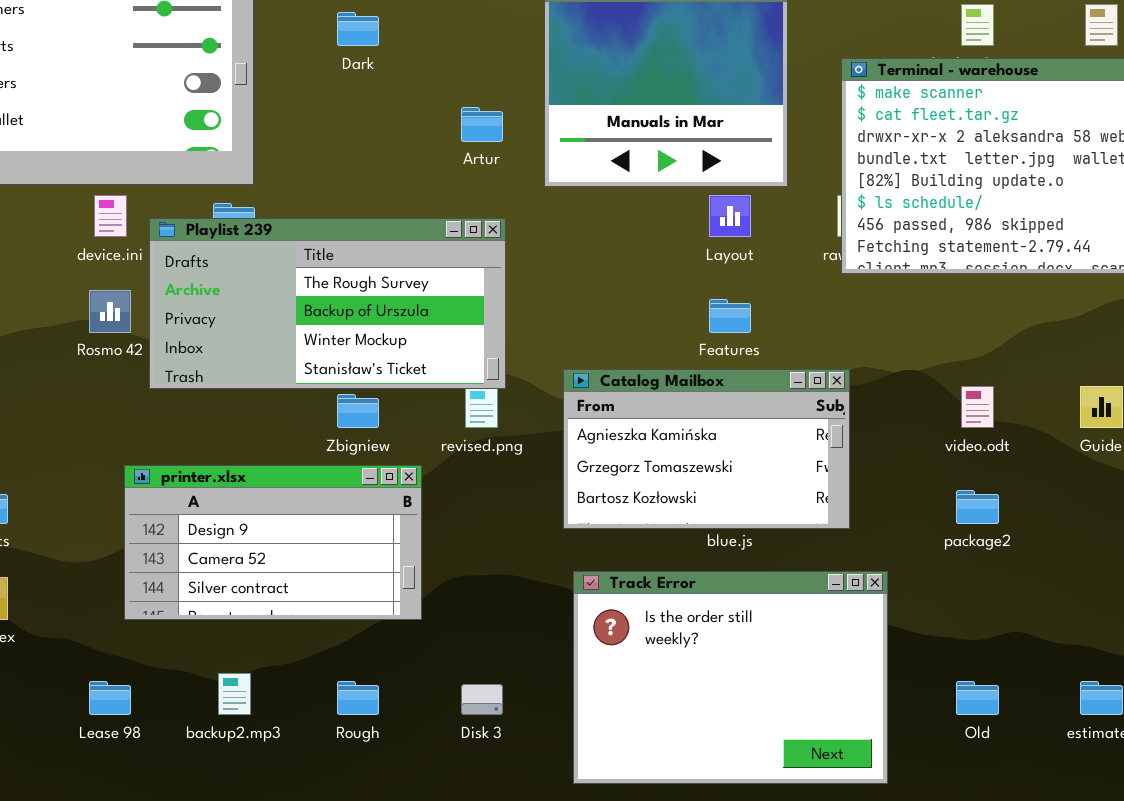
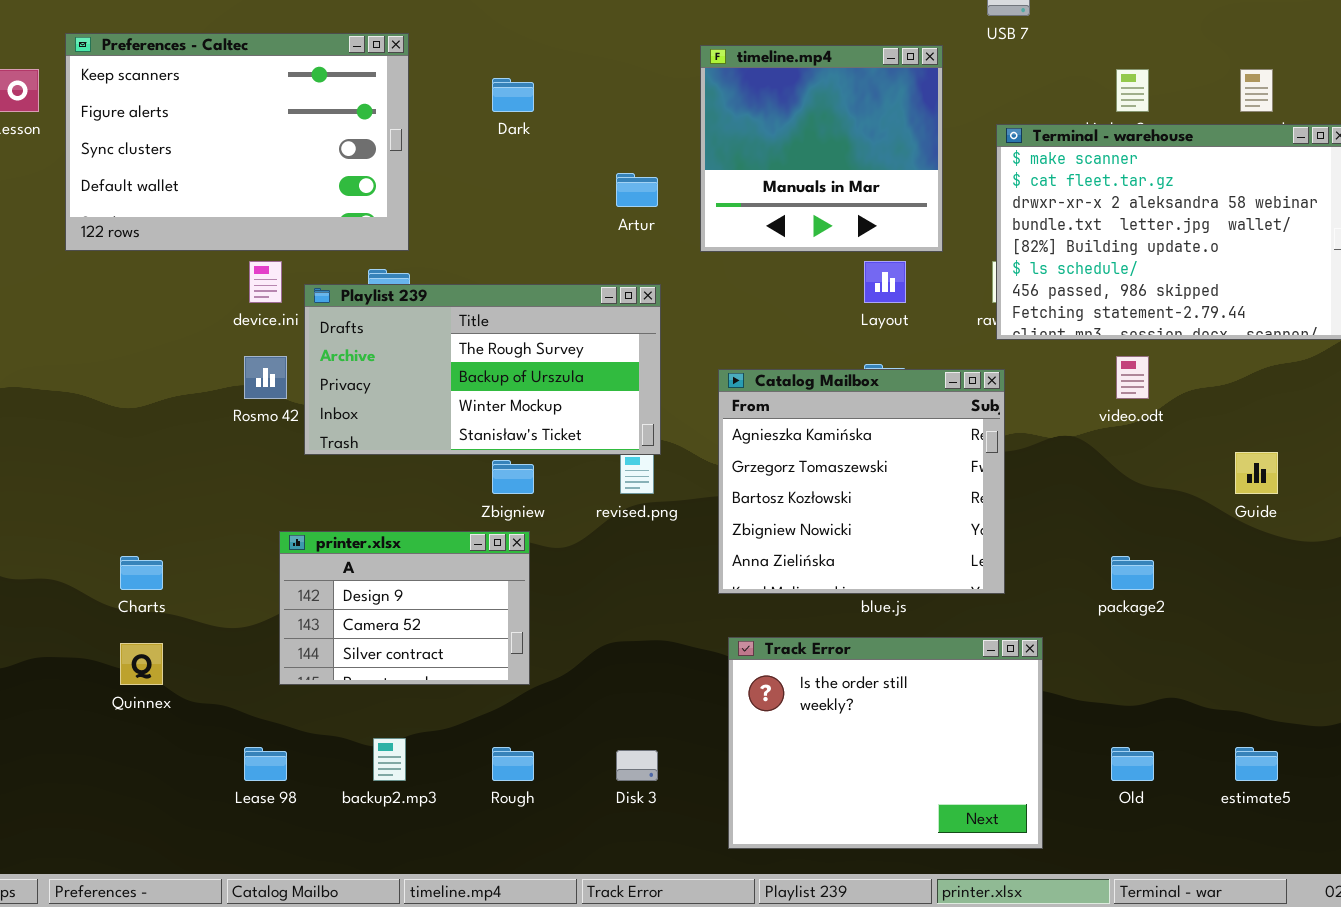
Catalog Mailbox: [563,369,850,529] -> [718,369,1005,594], resized
video.odt: [961,386,994,428] -> [1116,356,1149,399], moved
printer.xlsx: [124,465,422,620] -> [279,531,530,685], resized

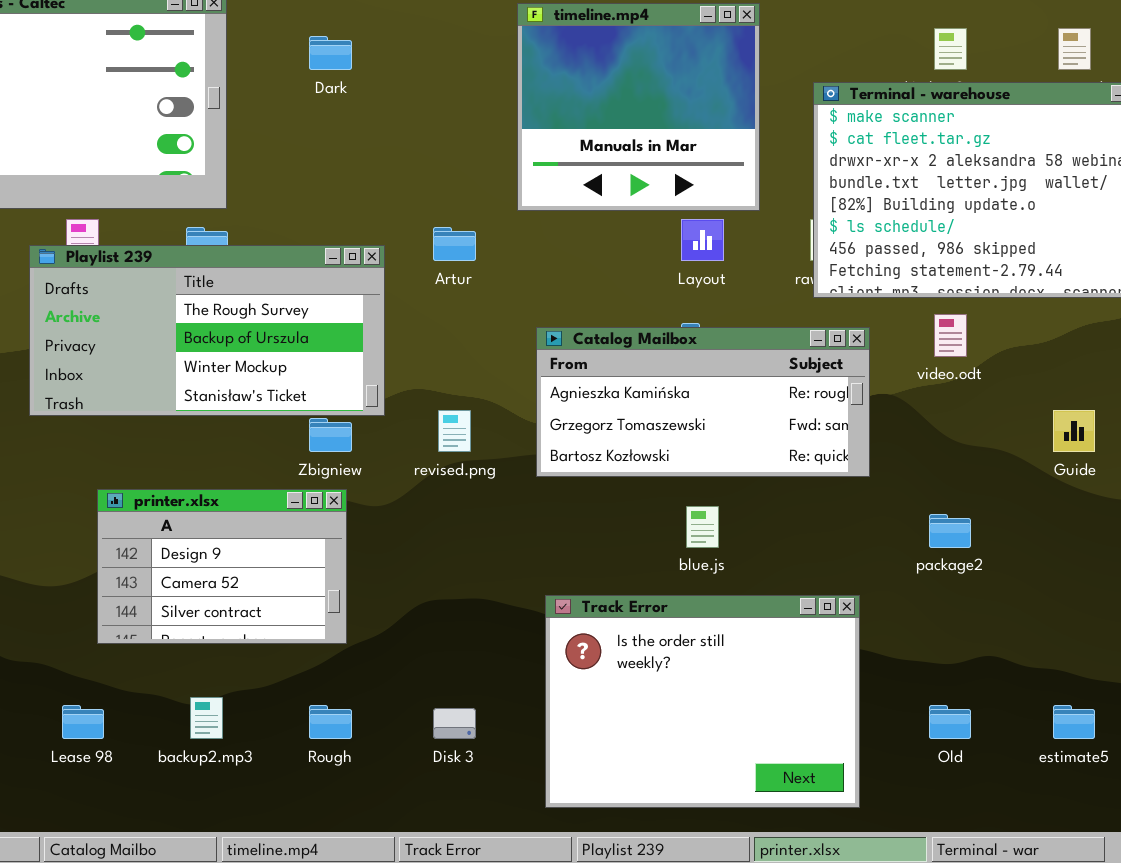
Artur: [616,173,658,207] -> [433,227,476,261], moved
Playlist 239: [304,284,661,455] -> [29,245,385,416], moved
Catalog Mailbox: [718,369,1005,594] -> [536,327,870,477], resized

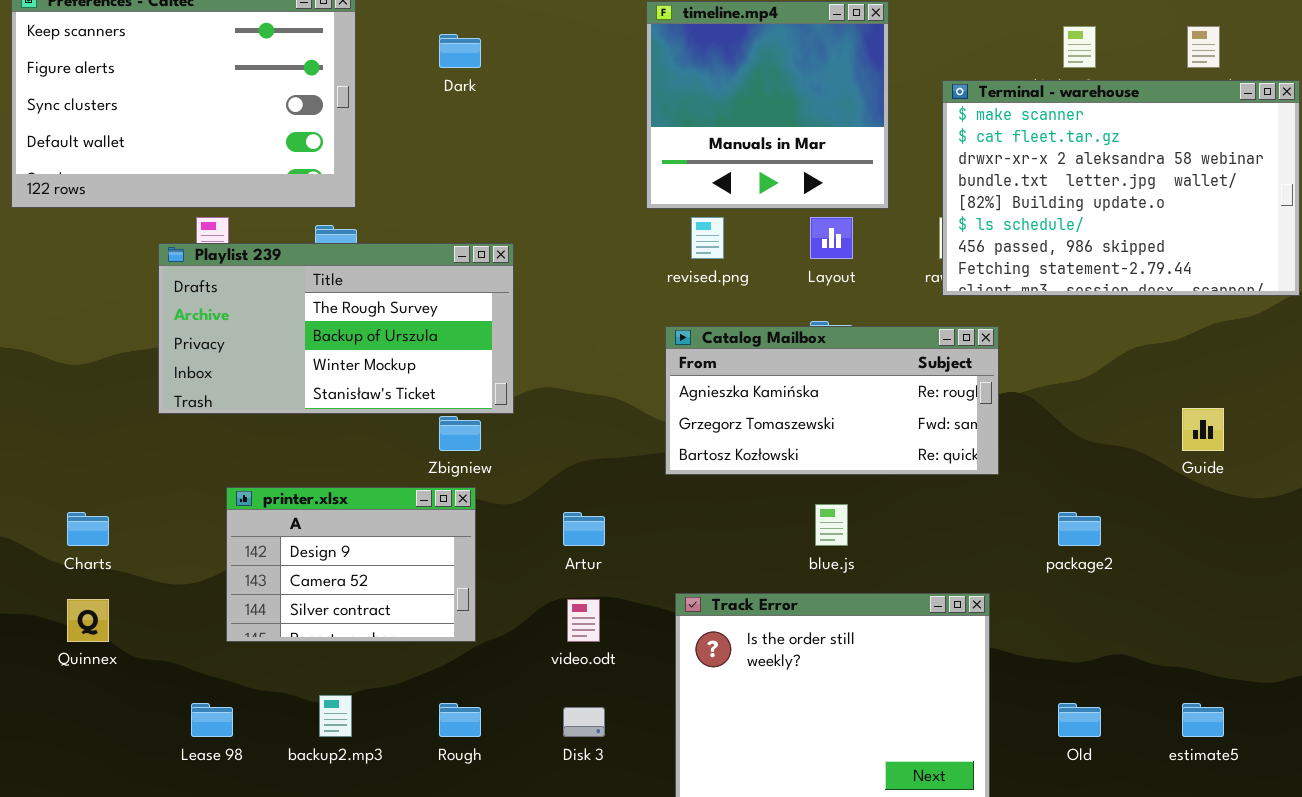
Artur: [433,227,476,261] -> [563,512,605,546], moved
video.odt: [934,314,967,357] -> [567,599,600,642], moved
revised.png: [438,410,471,452] -> [691,217,724,259], moved

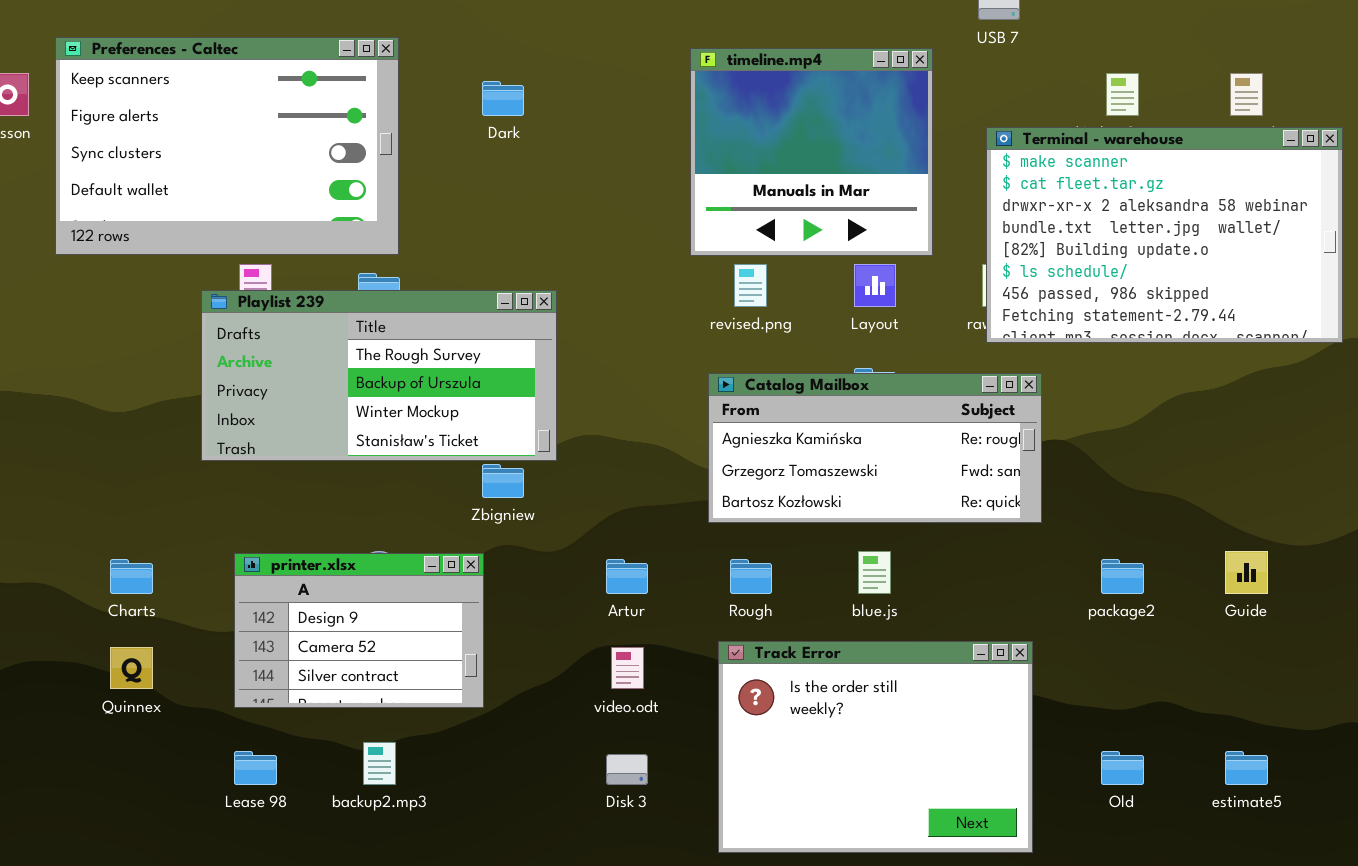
Guide: [1182,408,1224,451] -> [1225,551,1268,594], moved
printer.xlsx: [226,487,476,642] -> [234,553,484,708], moved
Rough: [439,703,481,737] -> [730,559,772,594], moved

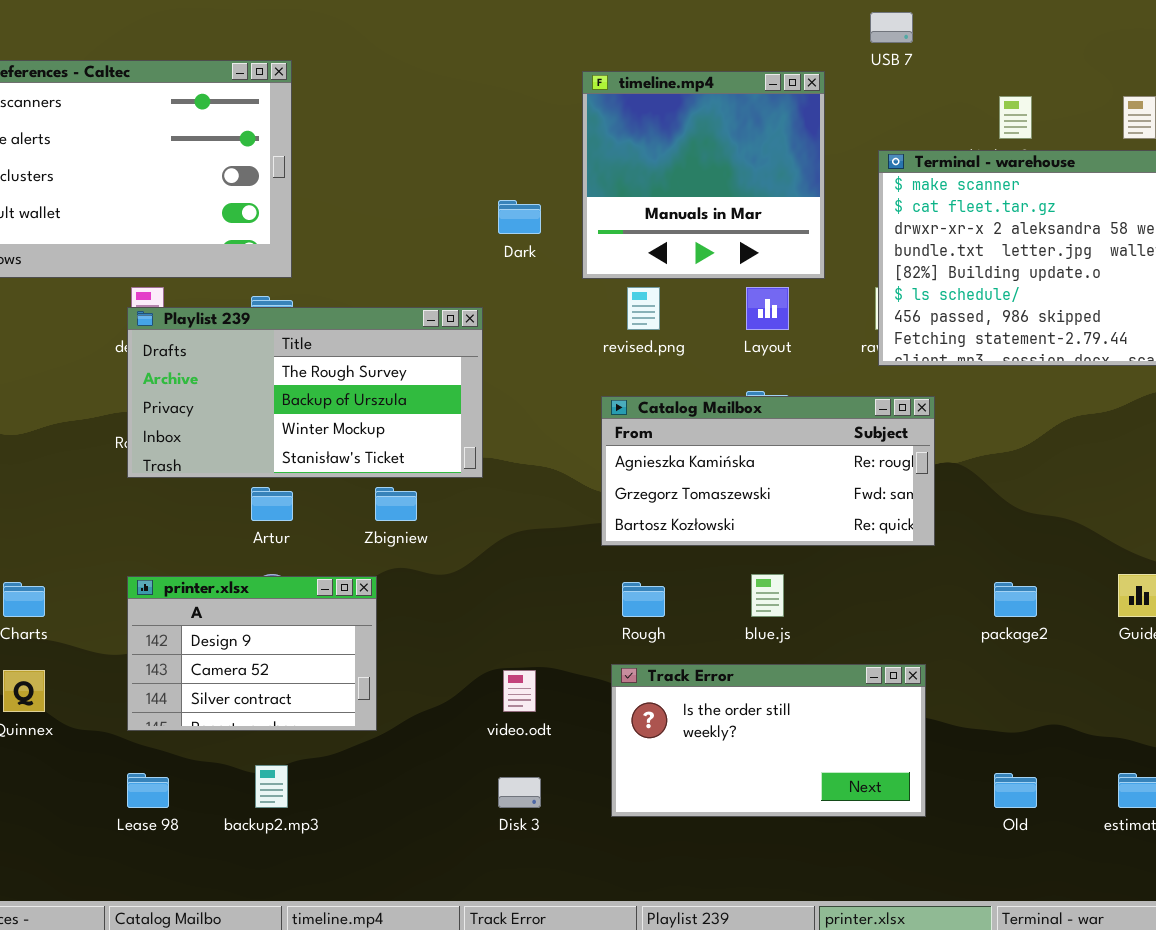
Dark: [482,81,524,116] -> [498,200,541,234], moved
Playlist 239: [201,290,557,461] -> [127,307,483,478], moved
Artur: [606,559,648,594] -> [251,487,293,521], moved
Track Error: [718,641,1033,853] -> [611,664,926,817], resized

